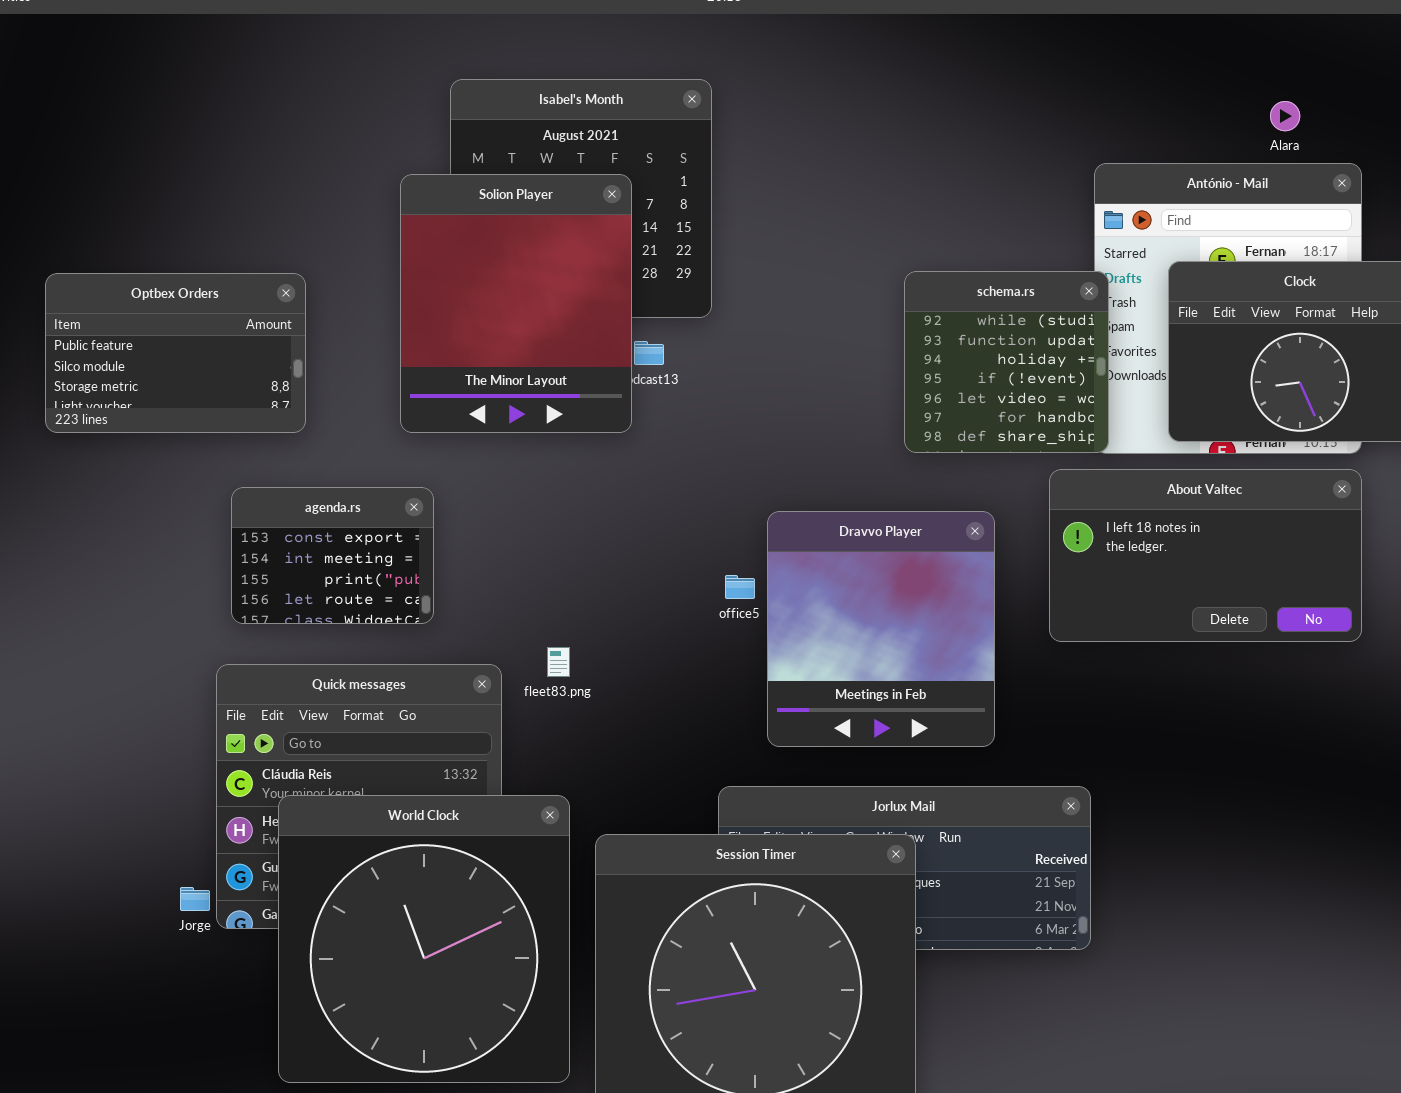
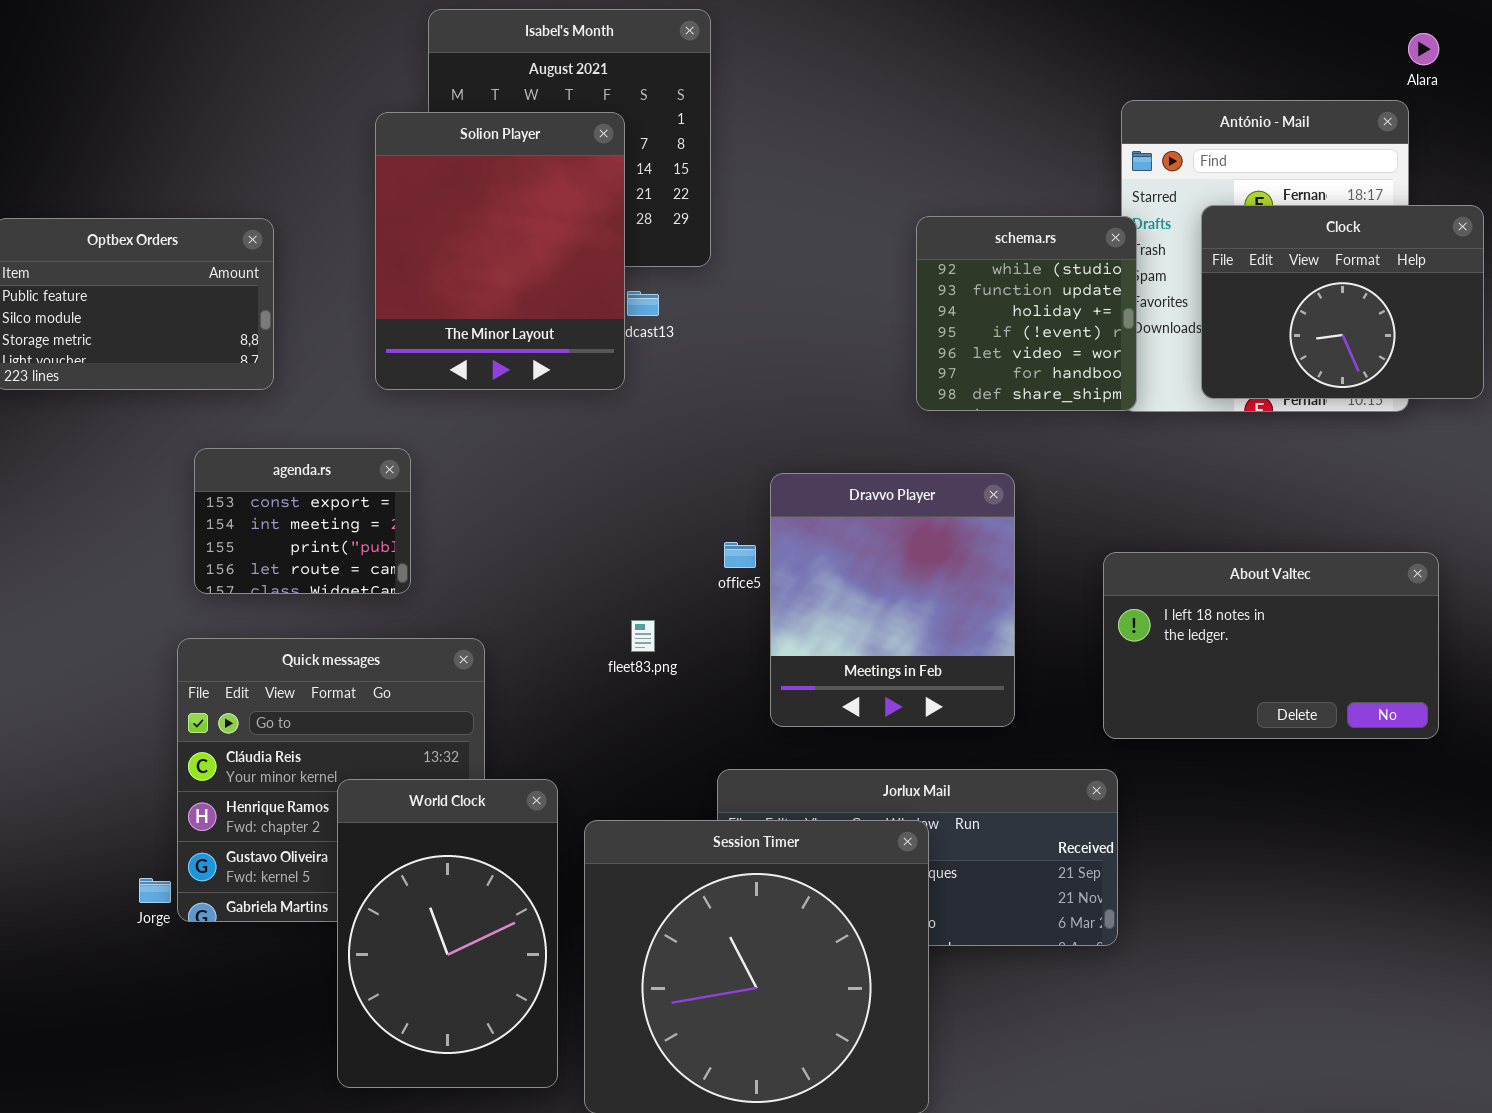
Alara: [1270,101,1300,131] -> [1408,33,1439,65], moved
About Valtec: [1049,469,1362,642] -> [1103,552,1439,739], moved
fleet83.png: [547,647,570,677] -> [631,620,655,652], moved
World Clock: [278,795,570,1083] -> [337,779,558,1088], resized

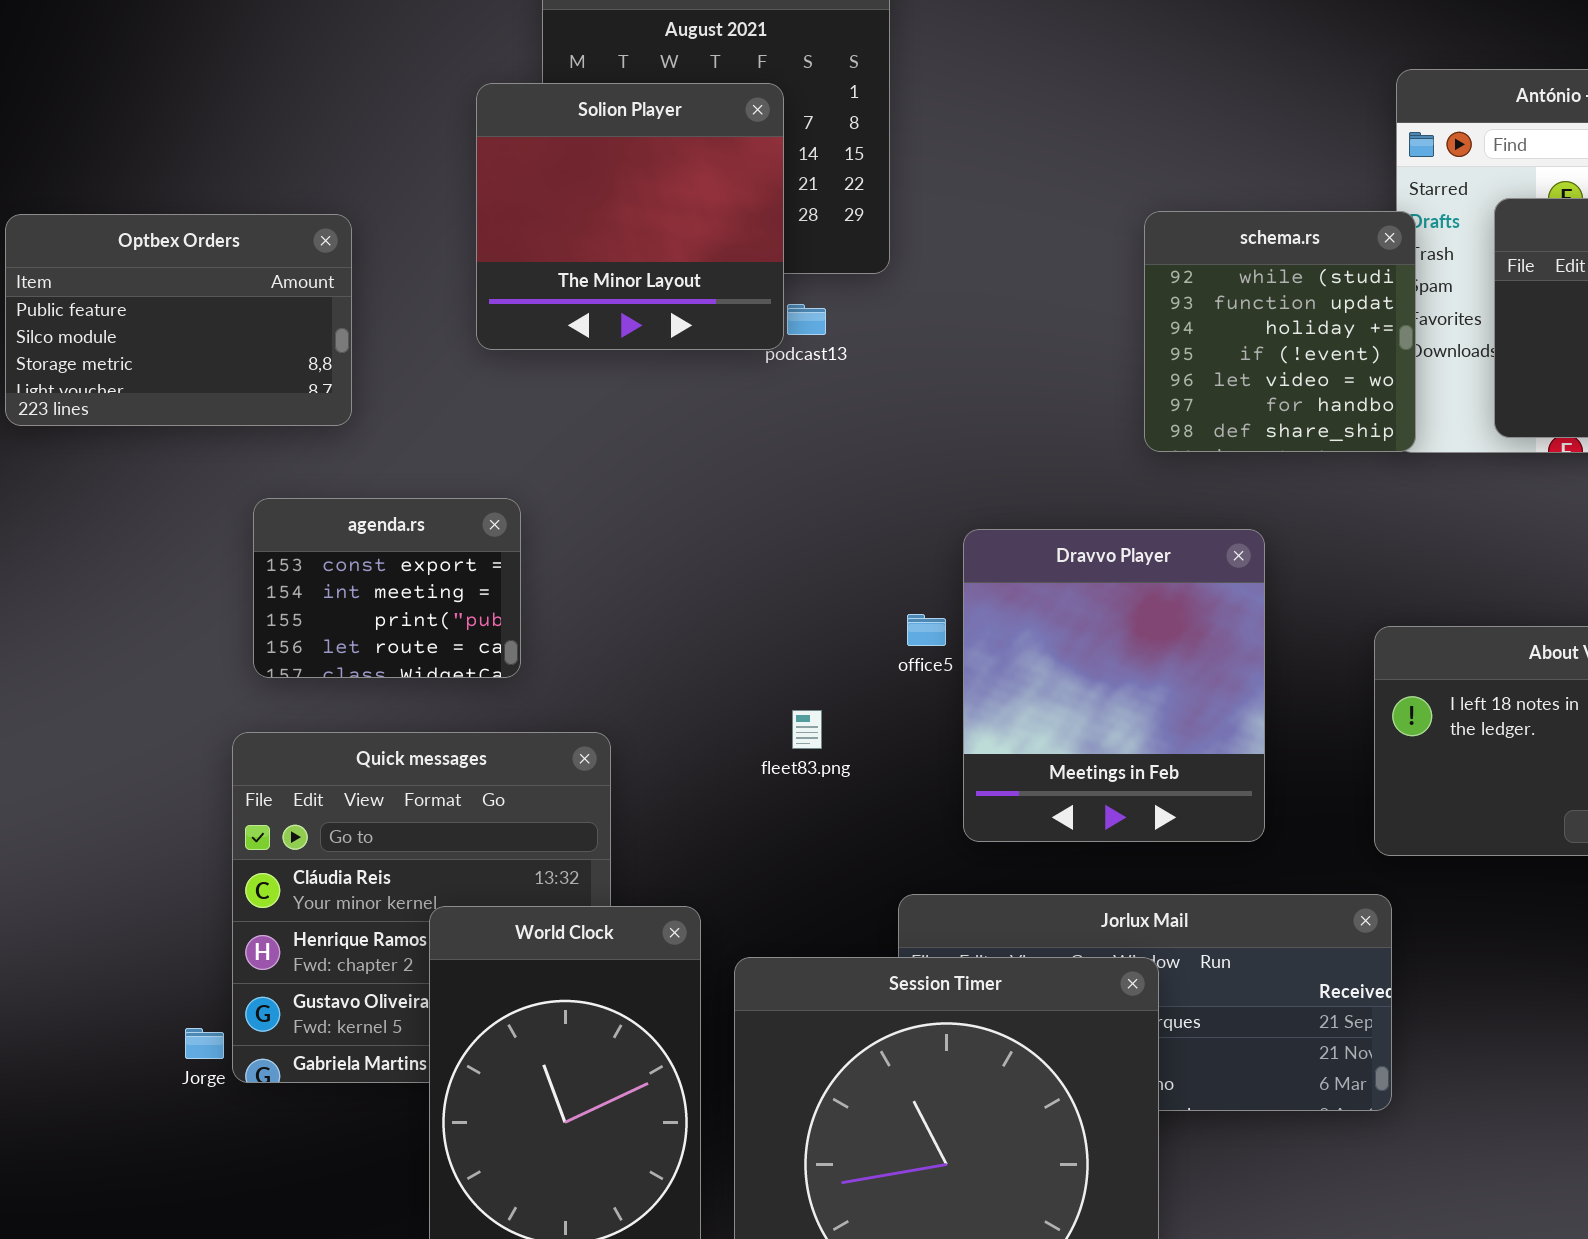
Solion Player: [375,112,625,390] -> [476,83,784,350], resized

